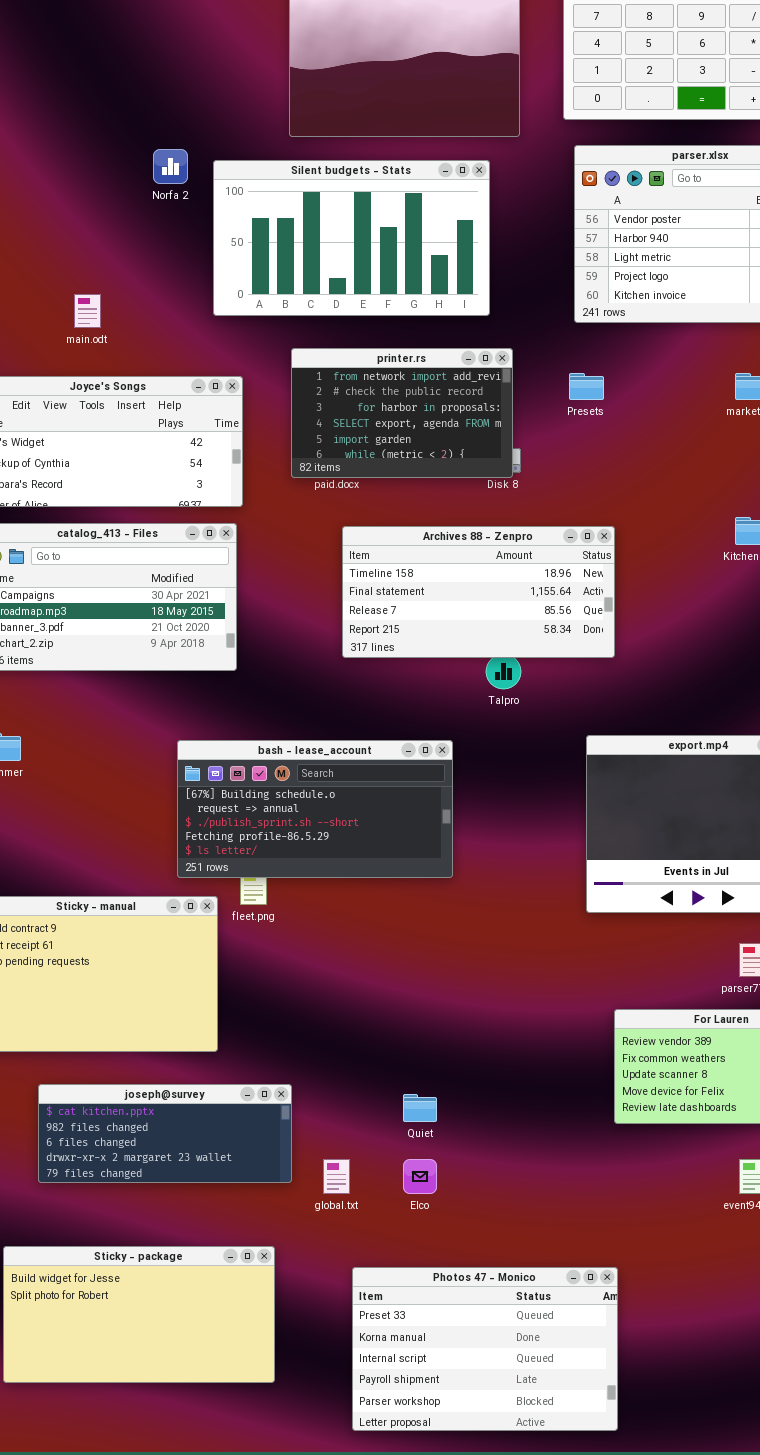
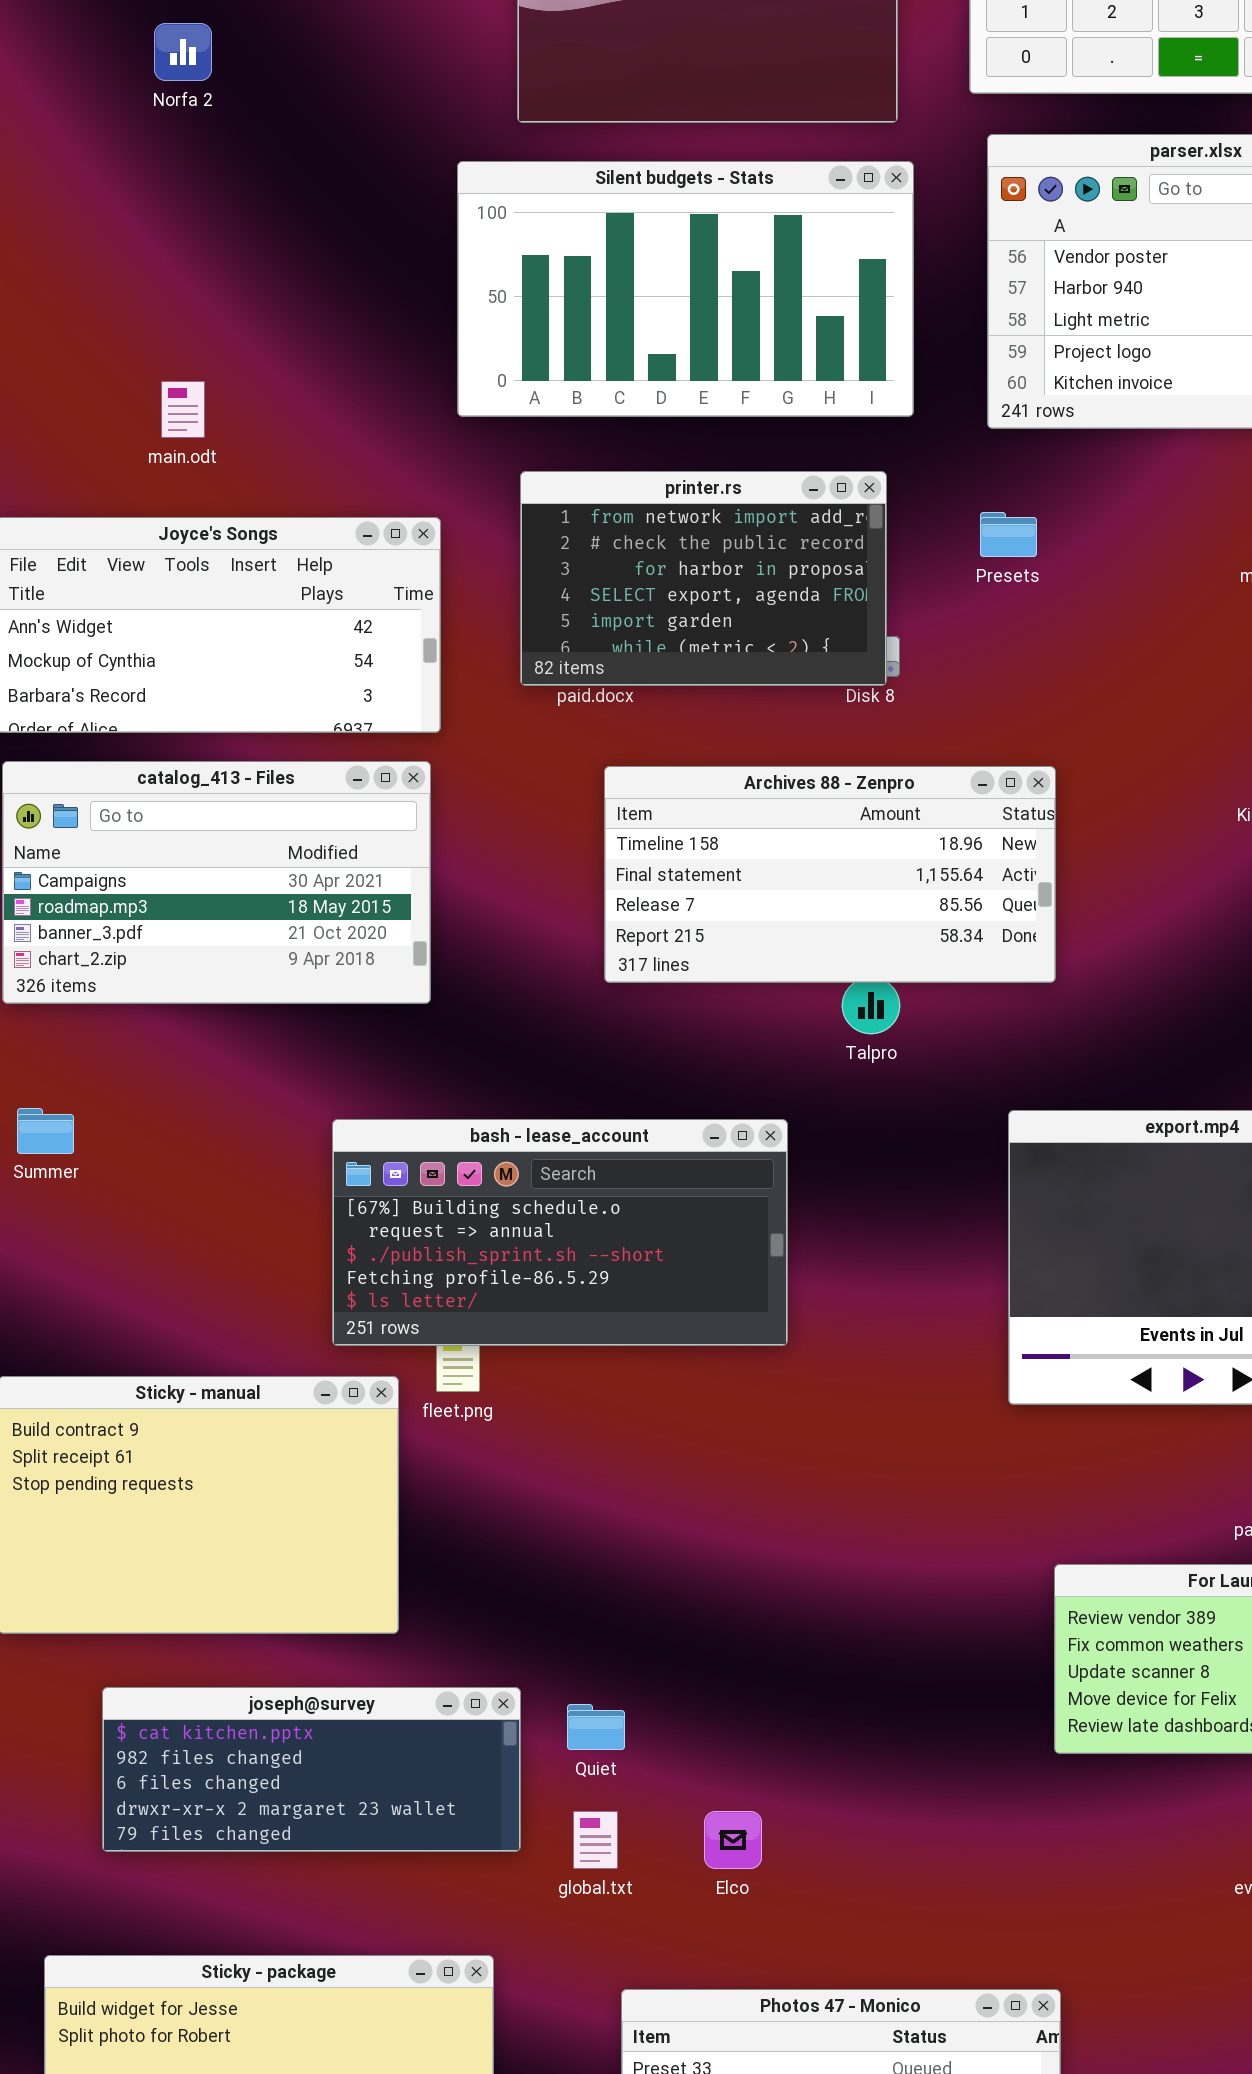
Norfa 2: [153,149,188,184] -> [154,23,212,81], moved
Silent budgets - Stats: [213,160,490,316] -> [457,161,914,417], moved
Quiet: [403,1094,437,1122] -> [567,1704,625,1750], moved

